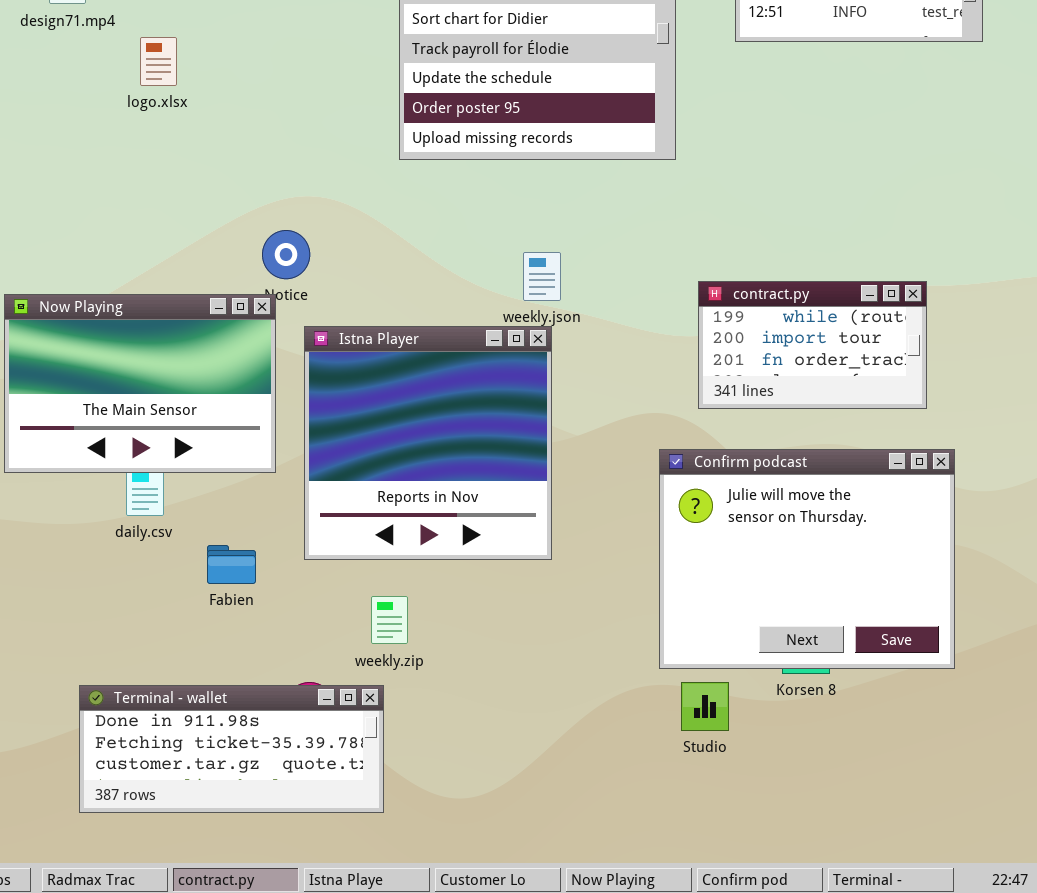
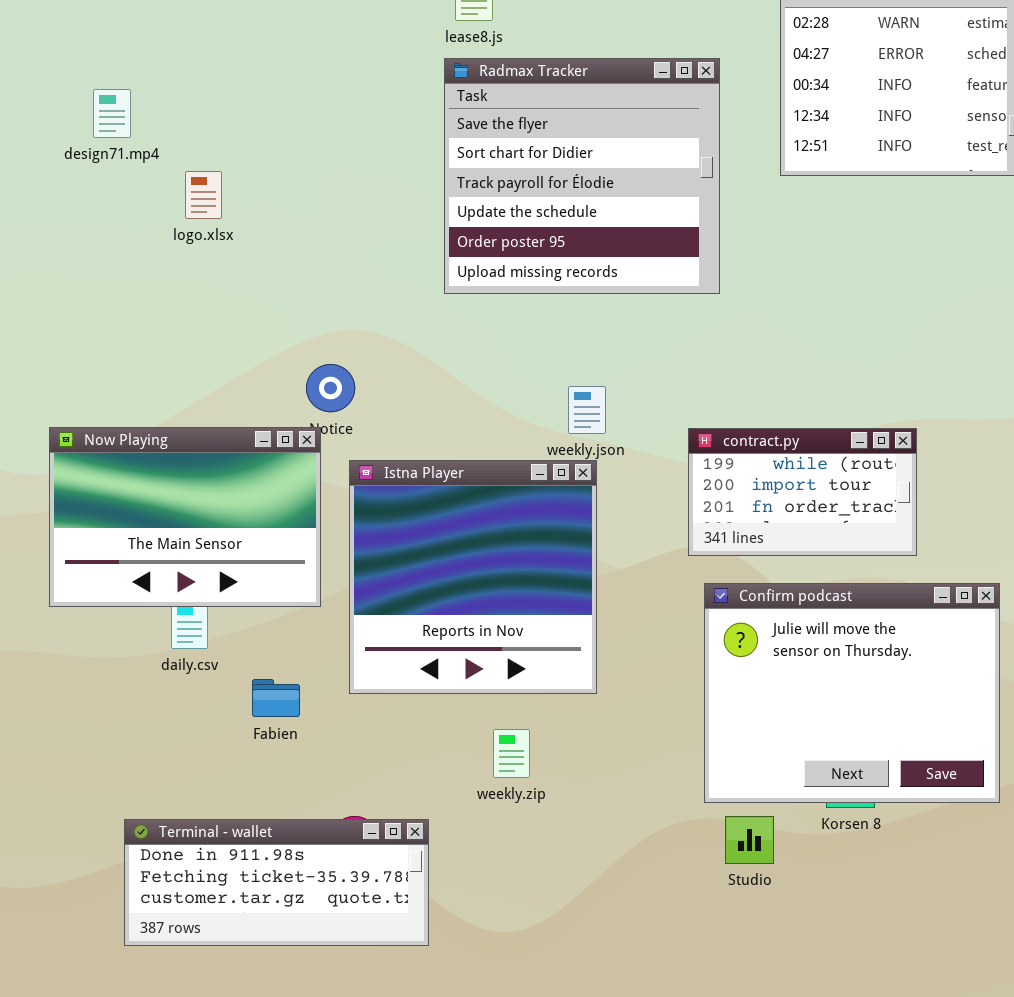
contract.py: [698,281,927,409] -> [688,428,917,556], moved
weekly.zip: [371,596,408,644] -> [493,729,530,778], moved

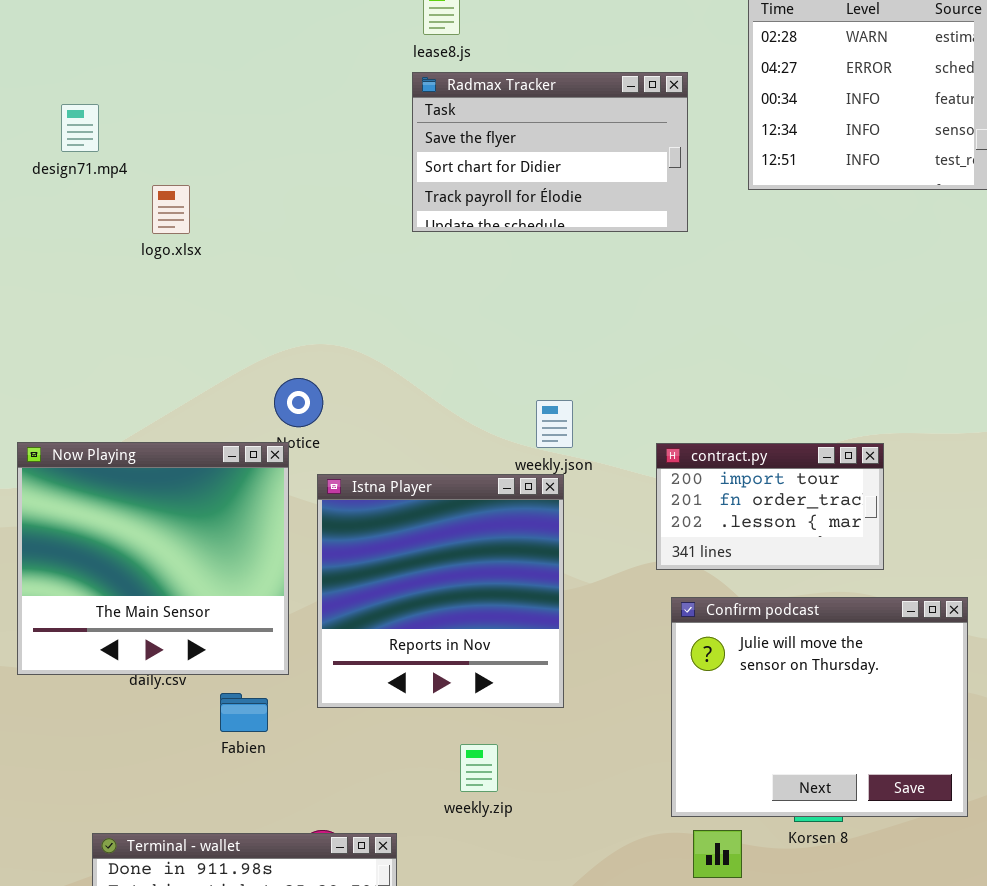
Radmax Tracker: [444,58,720,294] -> [412,72,688,232], resized
Now Playing: [49,427,321,607] -> [17,442,289,675], resized
contract.py: [688,428,917,556] -> [656,443,884,570], scrolled down 1 row

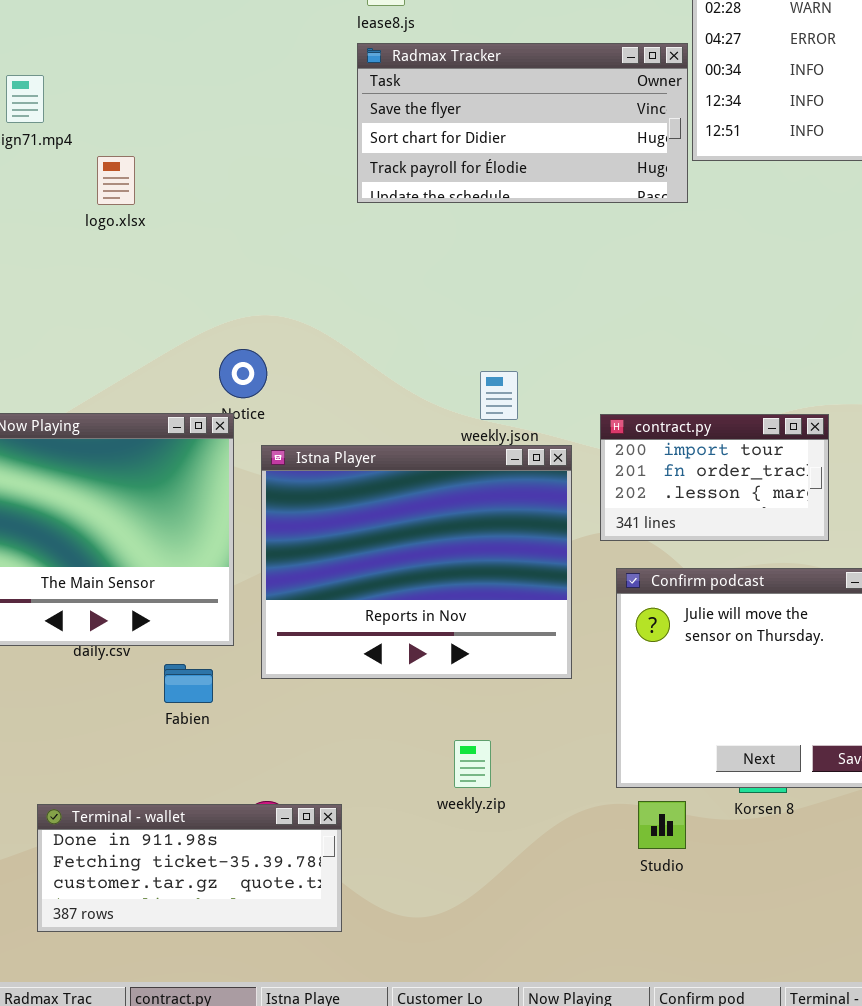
Radmax Tracker: [412,72,688,232] -> [357,43,688,203], resized
Istna Player: [317,474,564,708] -> [261,445,572,679], resized
weekly.zip: [460,744,498,792] -> [454,740,491,788], moved

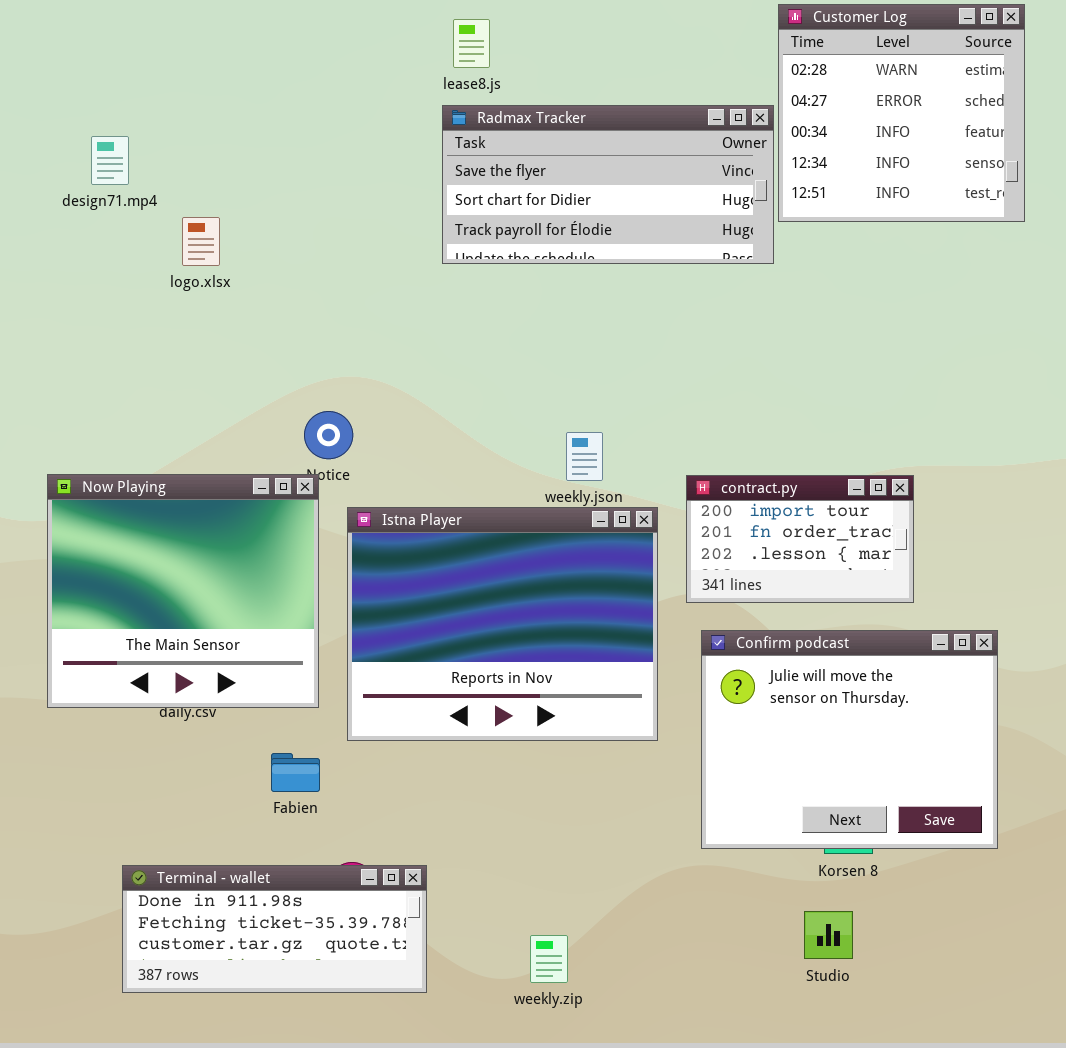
Fabien: [164,664,213,703] -> [271,753,320,792], moved
weekly.zip: [454,740,491,788] -> [530,935,568,983], moved
Studio: [638,801,686,849] -> [804,911,853,959], moved

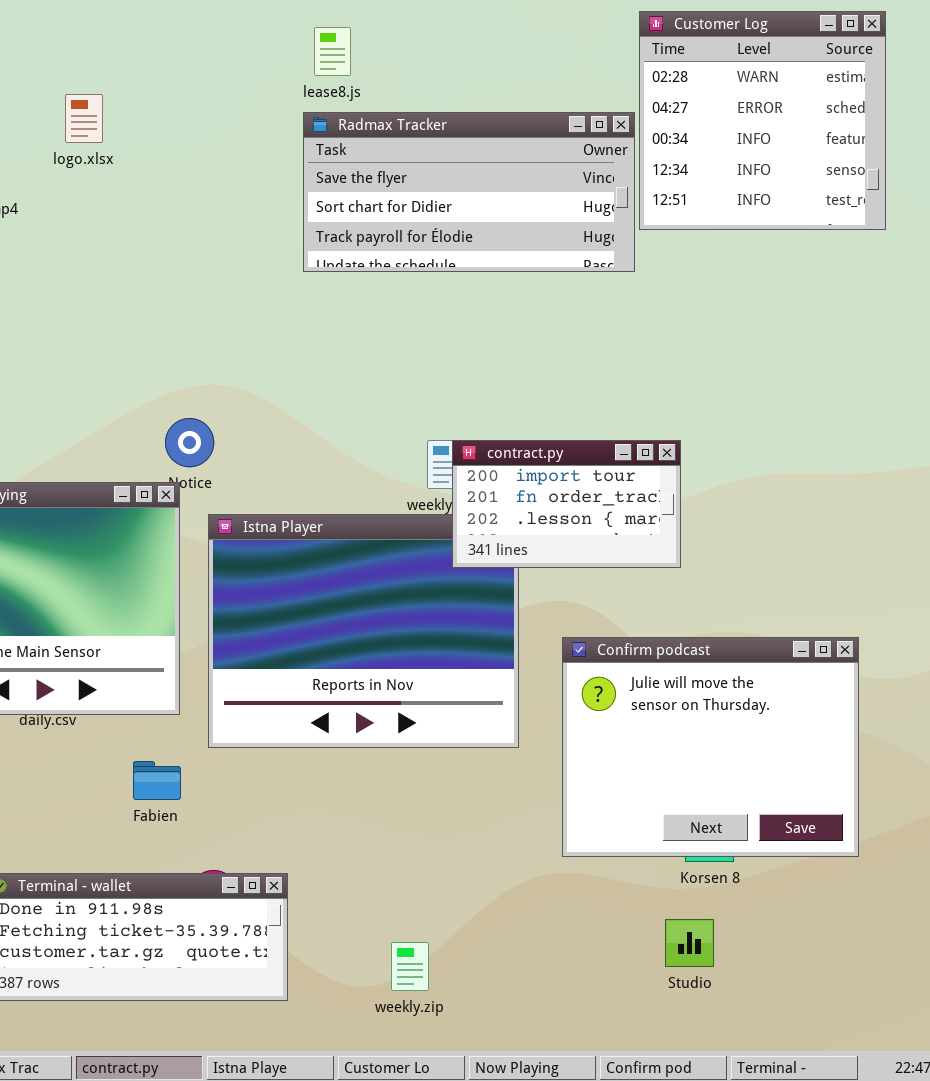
logo.xlsx: [182,217,220,266] -> [65,94,103,143], moved
contract.py: [686,475,914,603] -> [452,440,681,568], moved

